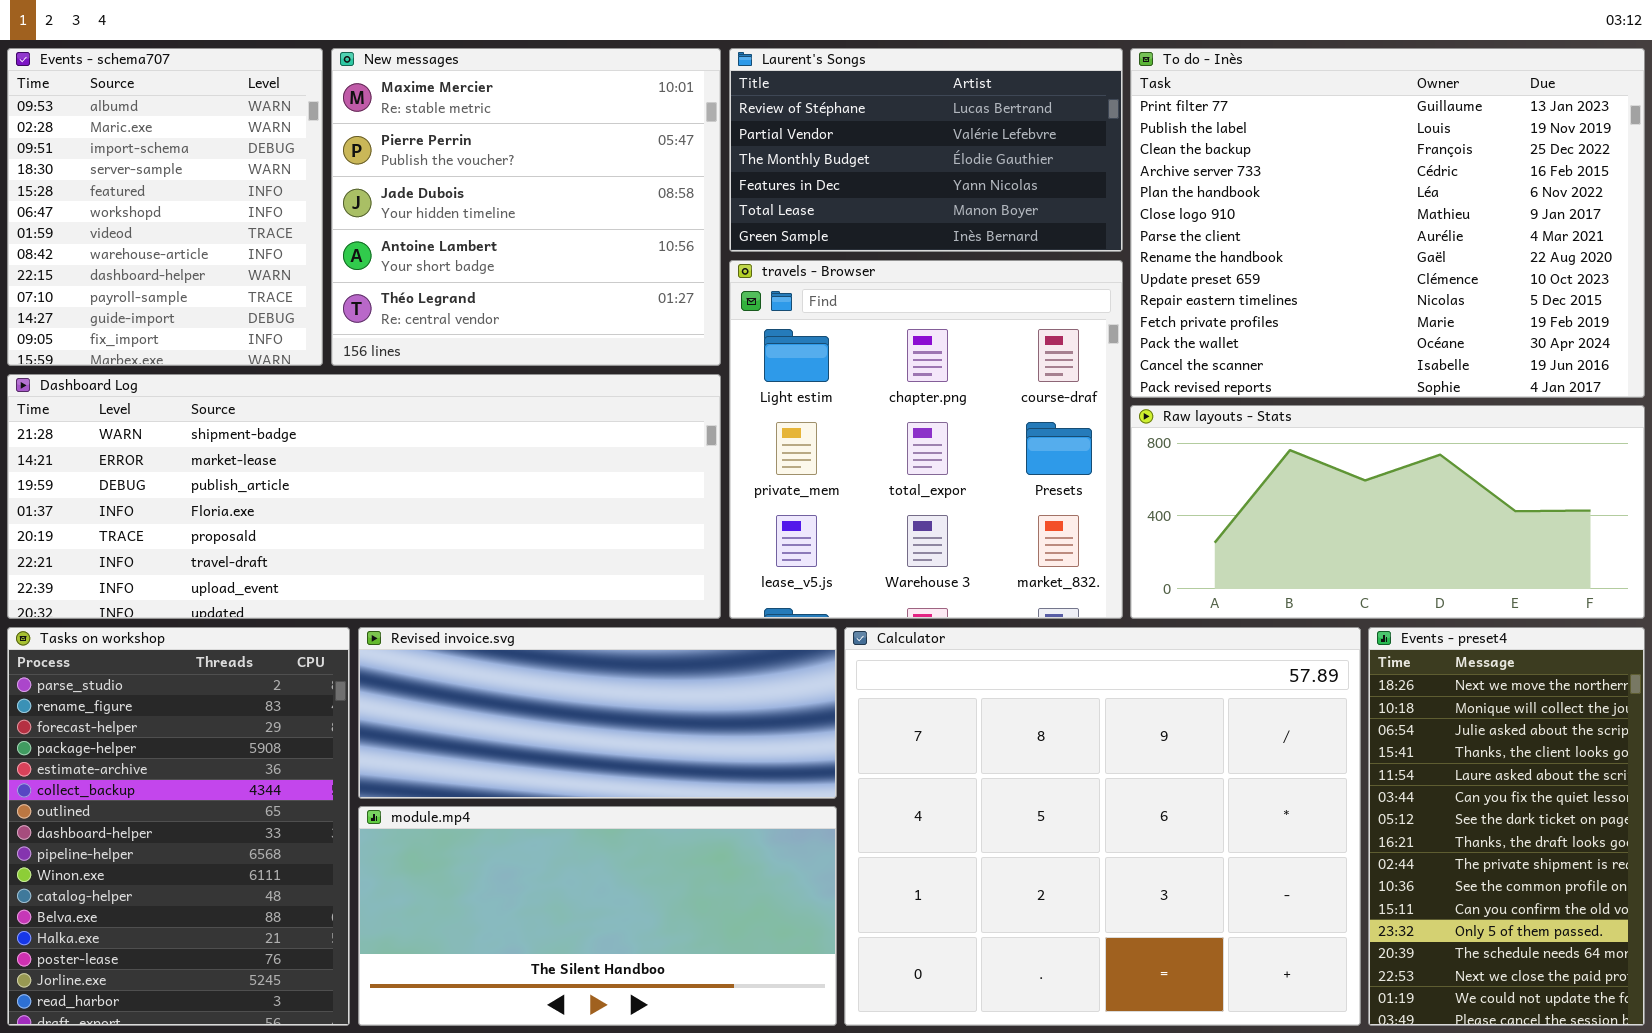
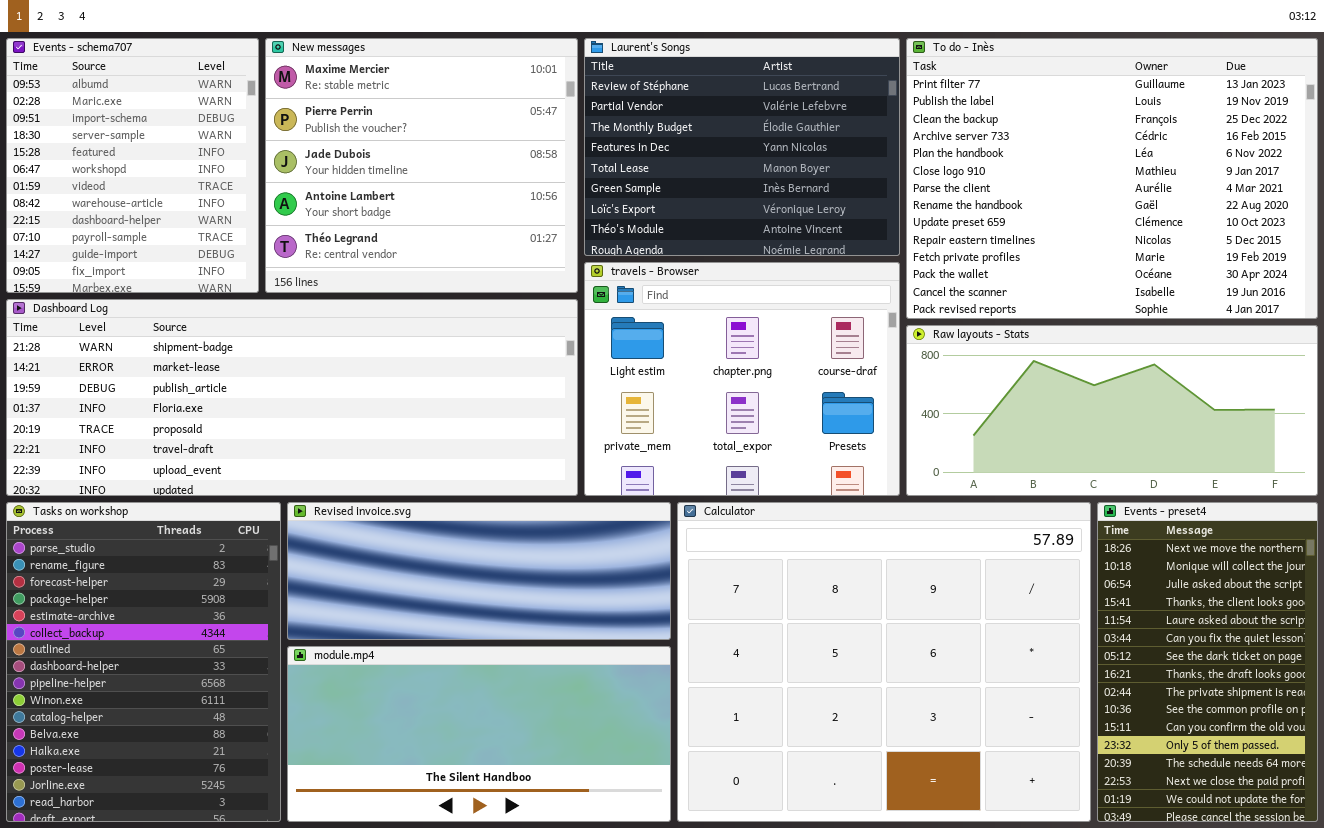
Laurent's Songs: [729,48,1123,252] -> [584,38,900,256], resized
travels - Browser: [729,260,1123,619] -> [584,262,900,496], resized

